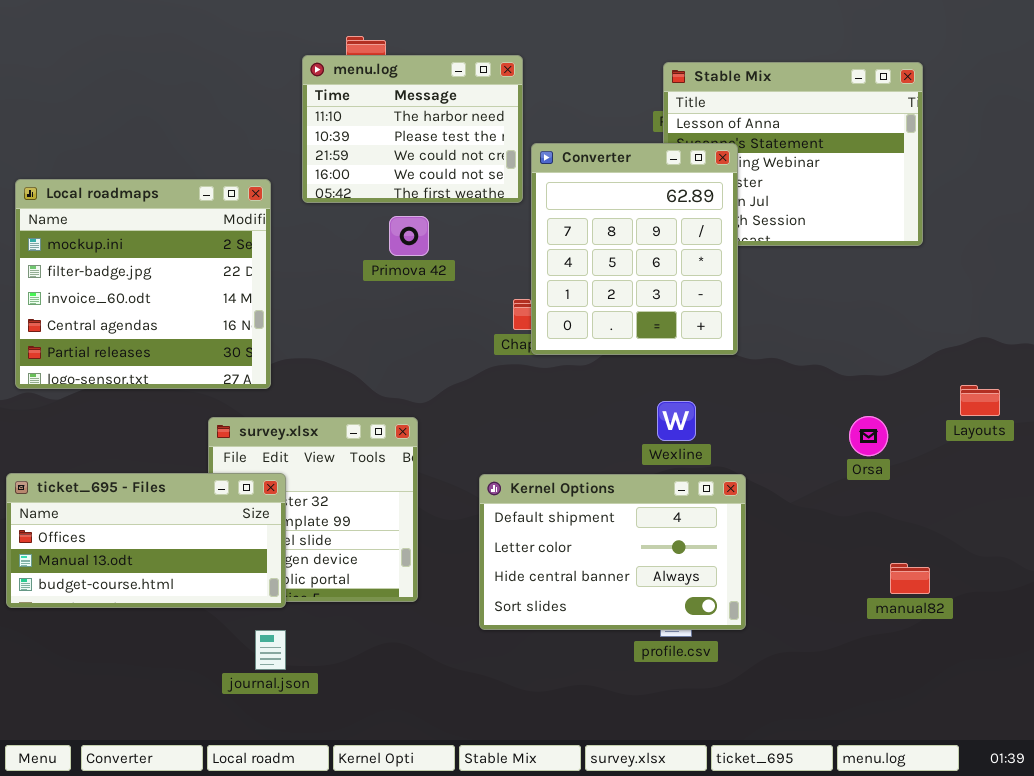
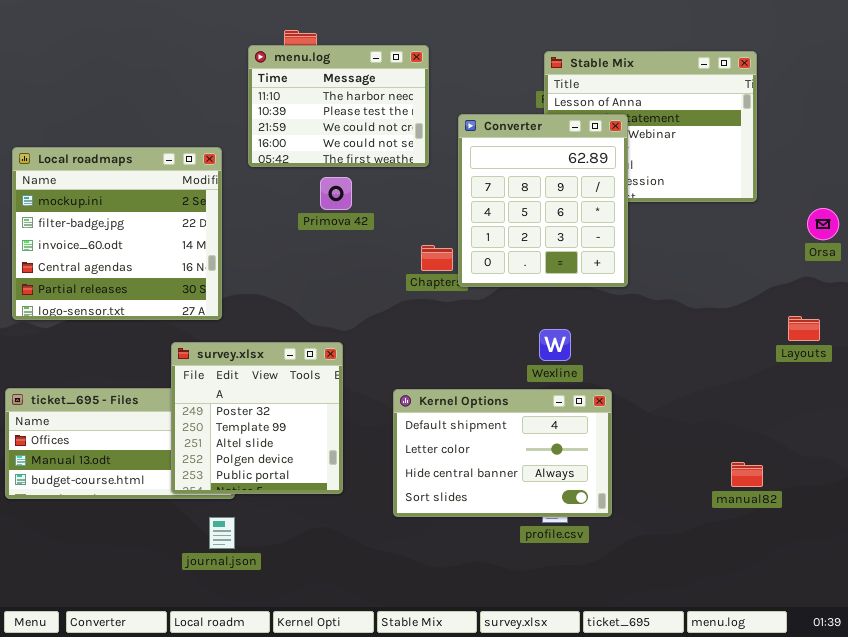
Converter: [531,143,738,355] -> [458,114,628,287], moved
Orsa: [849,416,888,456] -> [807,208,839,240], moved
survey.xlsx: [208,417,418,602] -> [171,342,343,494], raised

